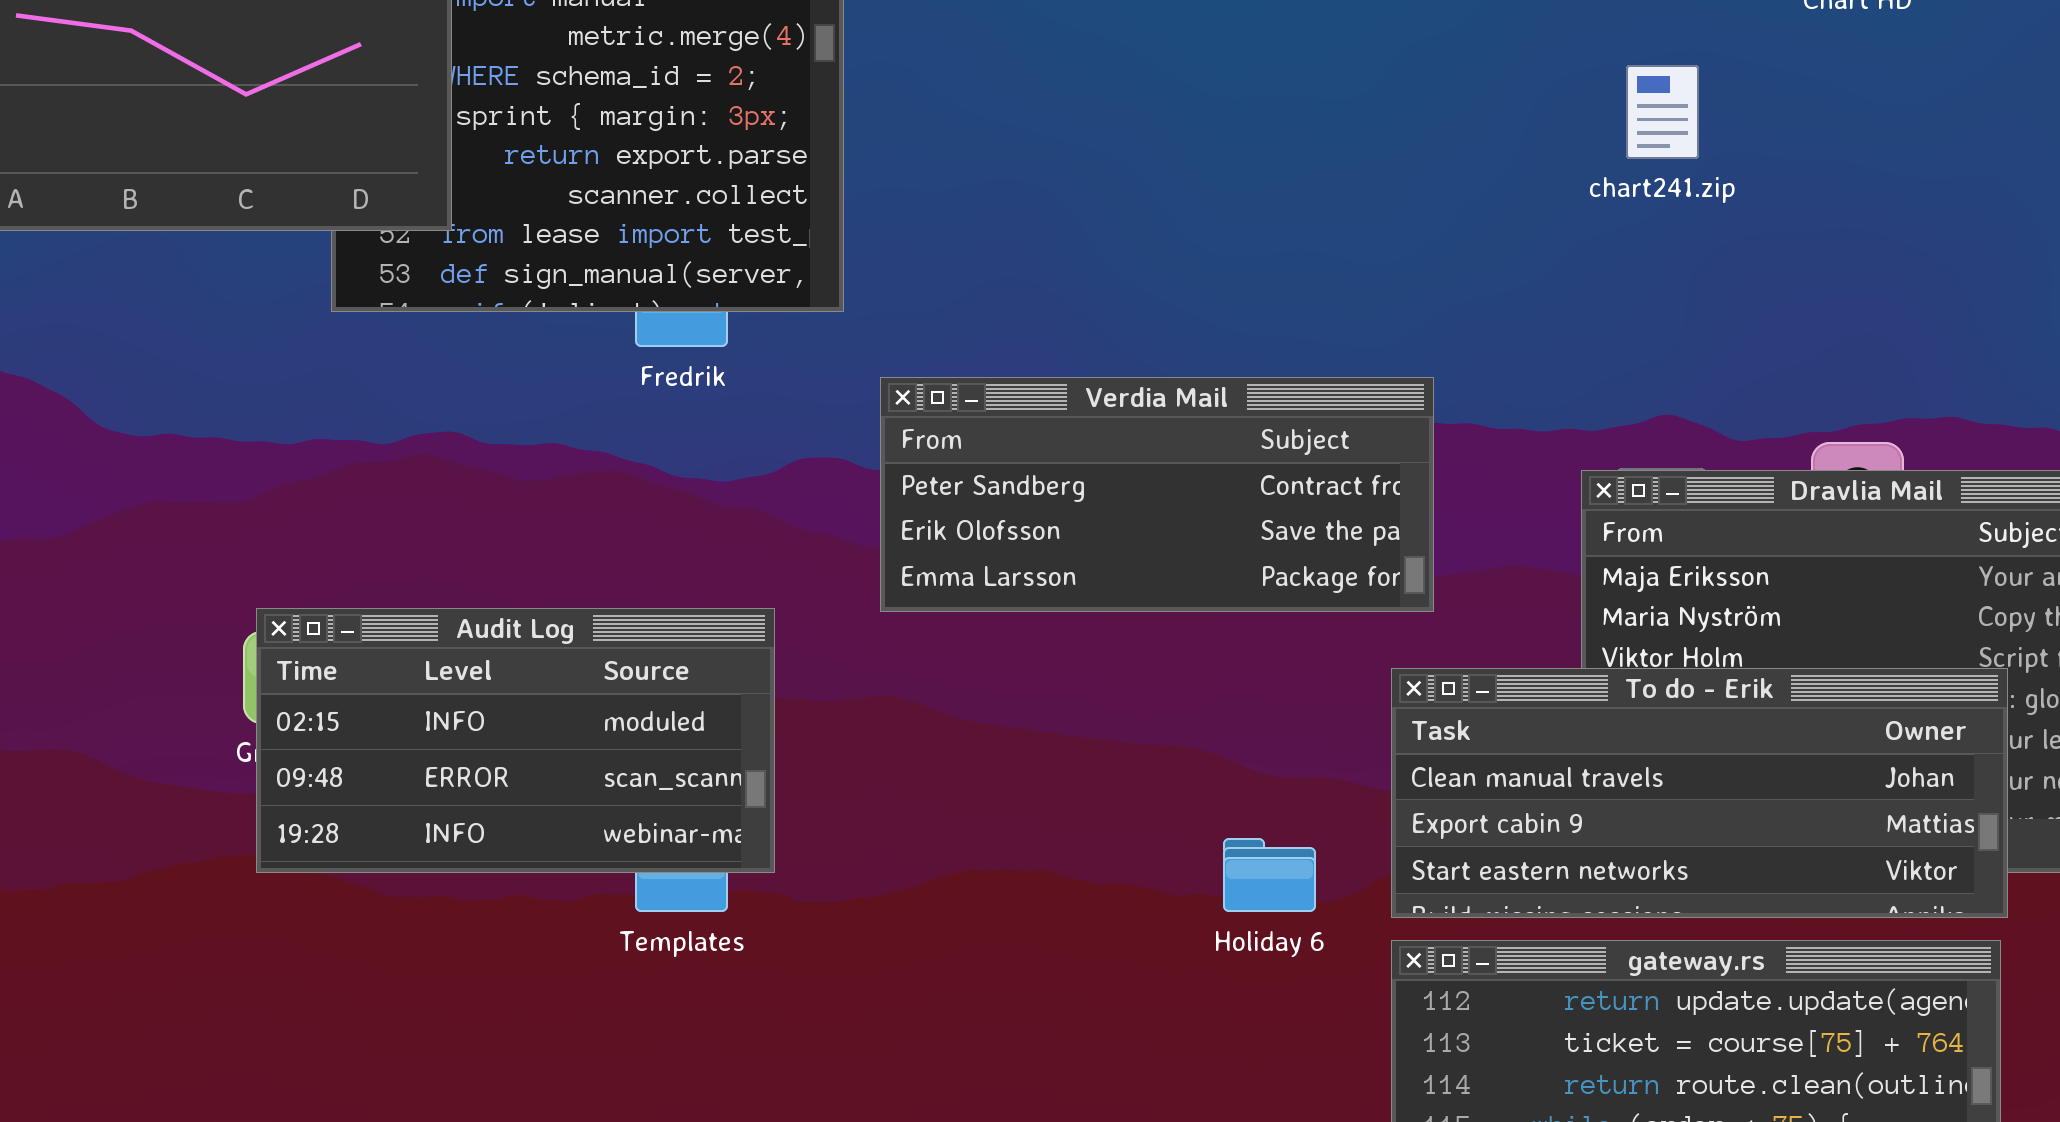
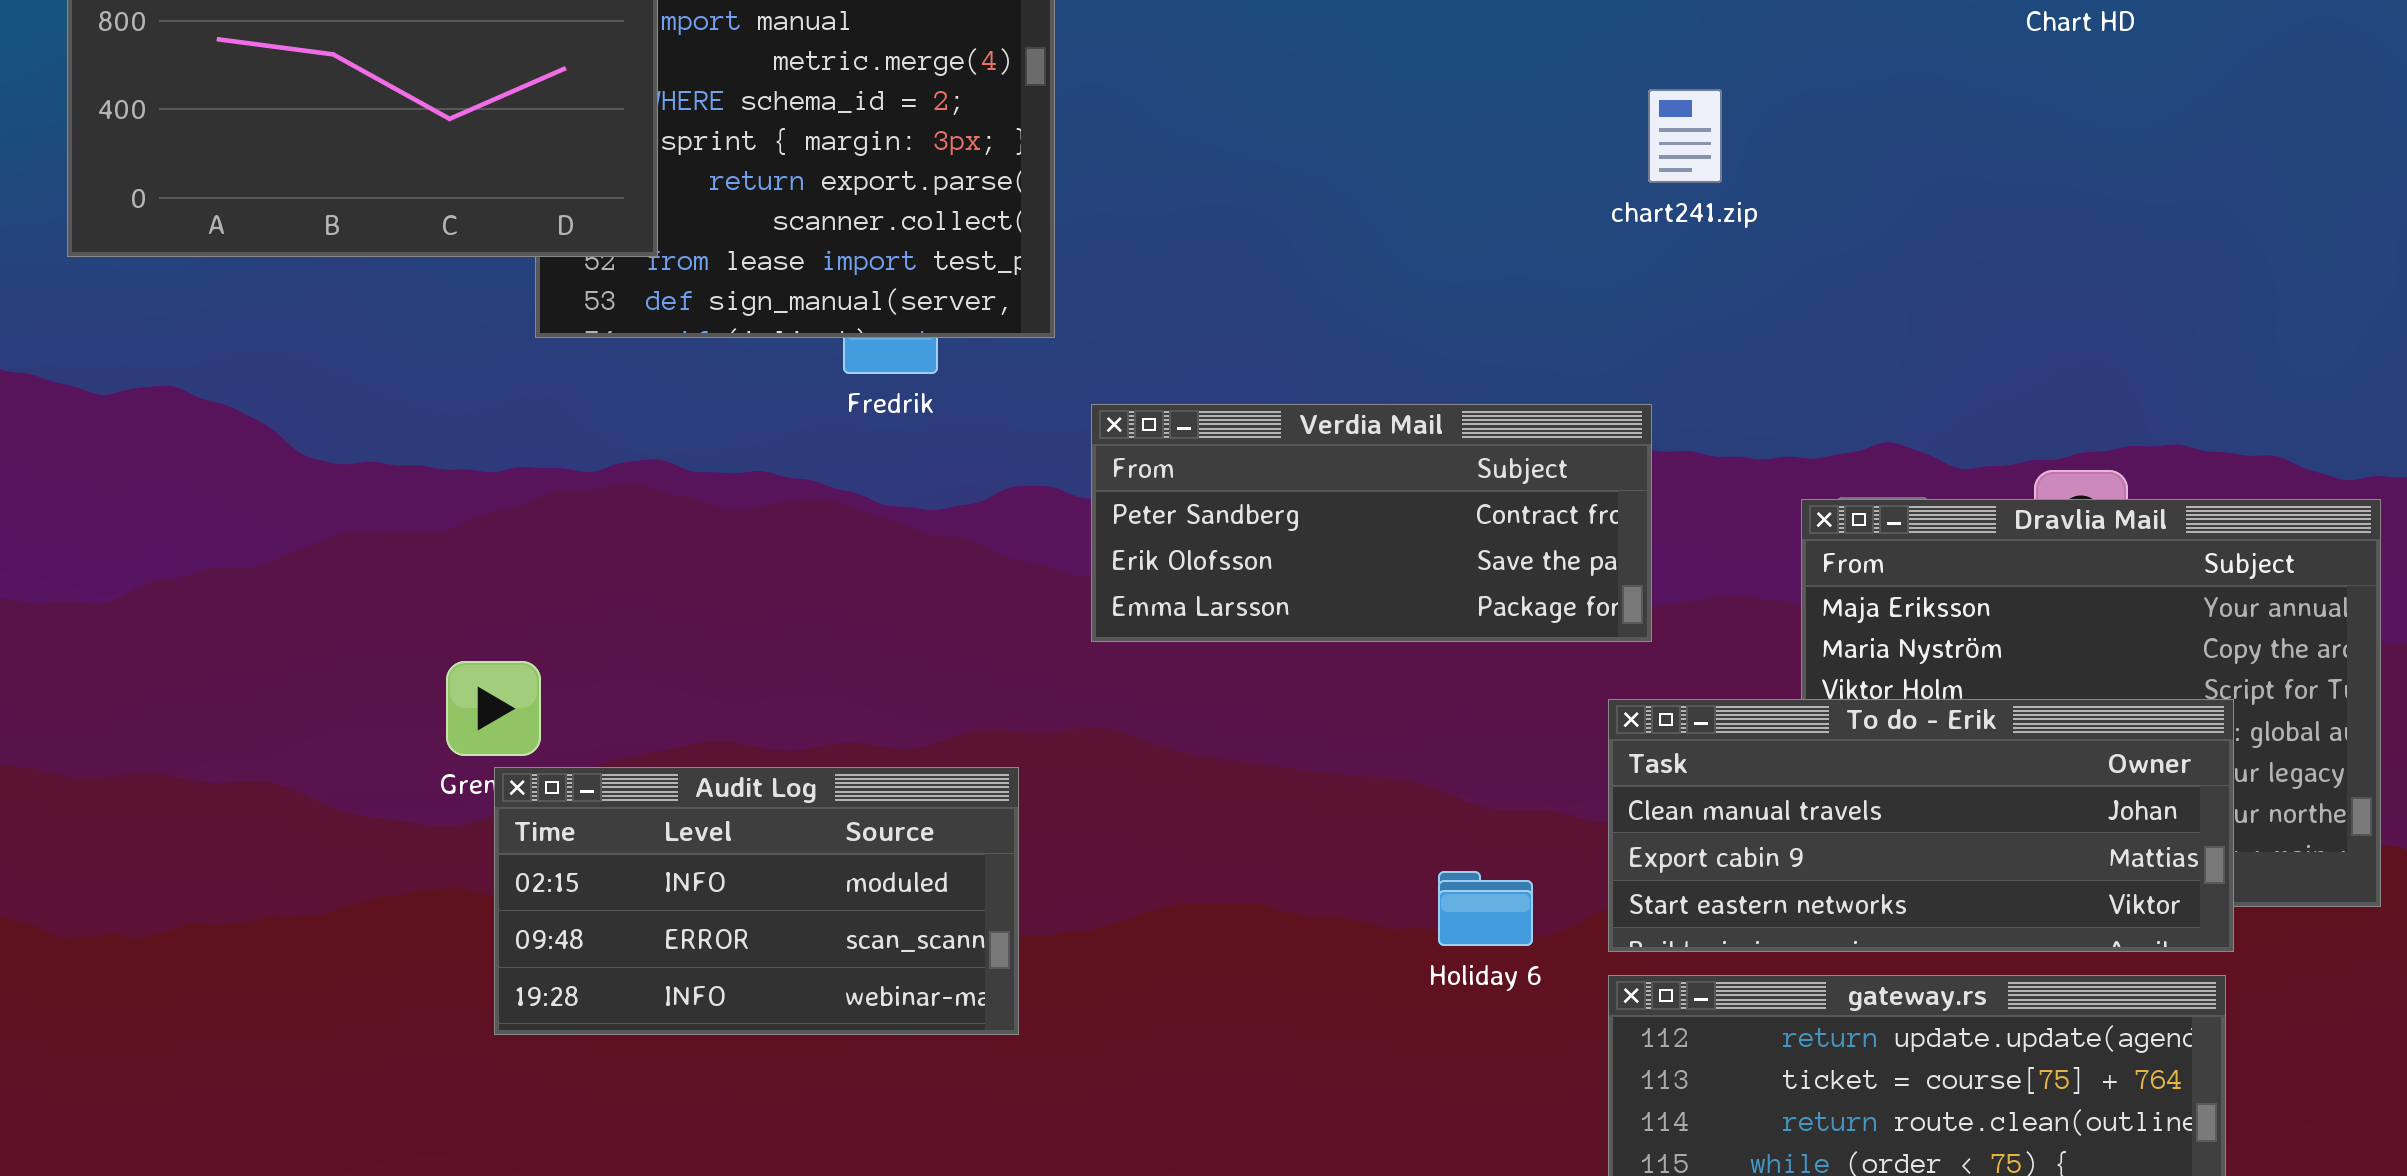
chart241.zip: [1626,65,1699,159] -> [1648,89,1722,183], moved
Audit Log: [256,608,775,873] -> [494,767,1019,1035], moved

